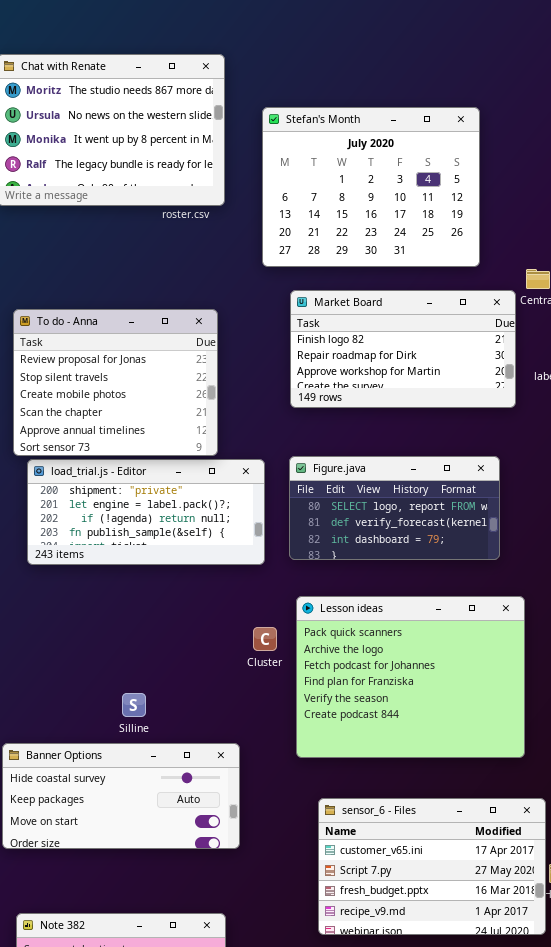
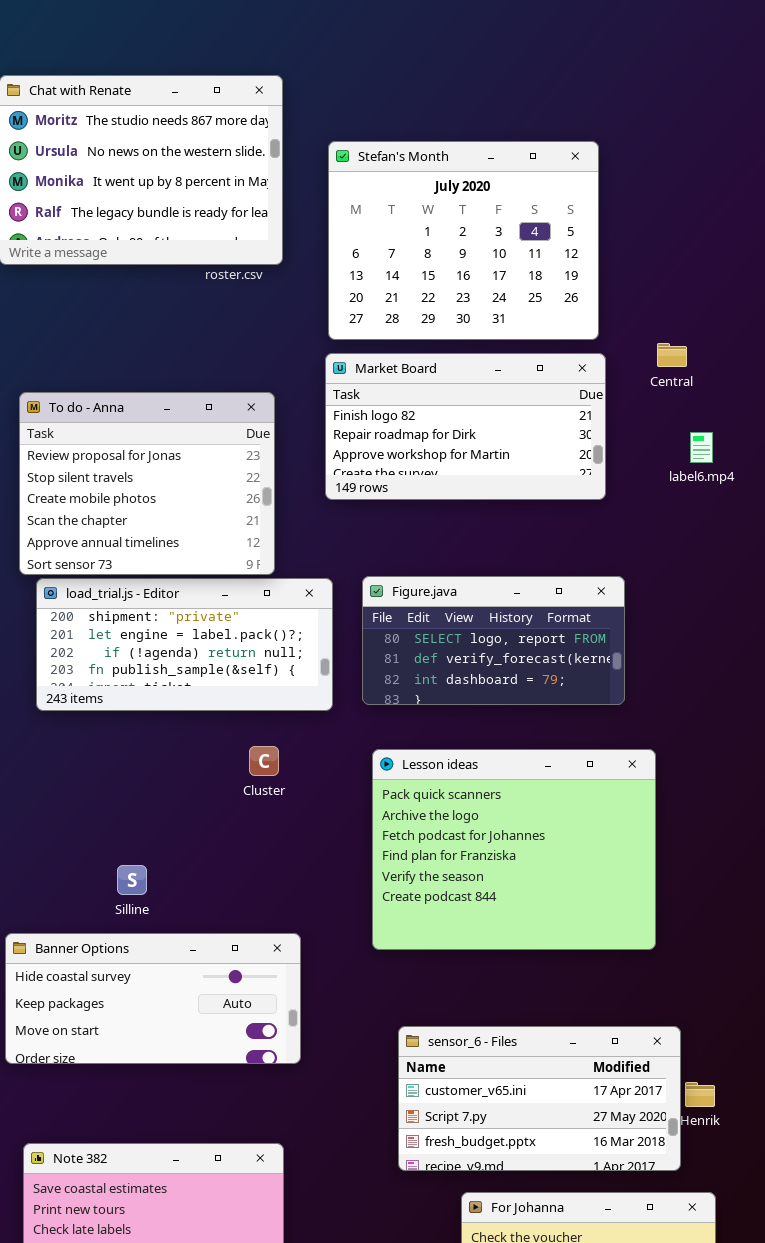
Market Board: [290,290,516,408] -> [325,353,606,500], moved
Cluster: [253,627,277,651] -> [249,746,279,776], moved
Silline: [122,693,146,717] -> [117,865,147,895], moved
sensor_6 - Files: [318,798,546,935] -> [398,1026,681,1171], resized

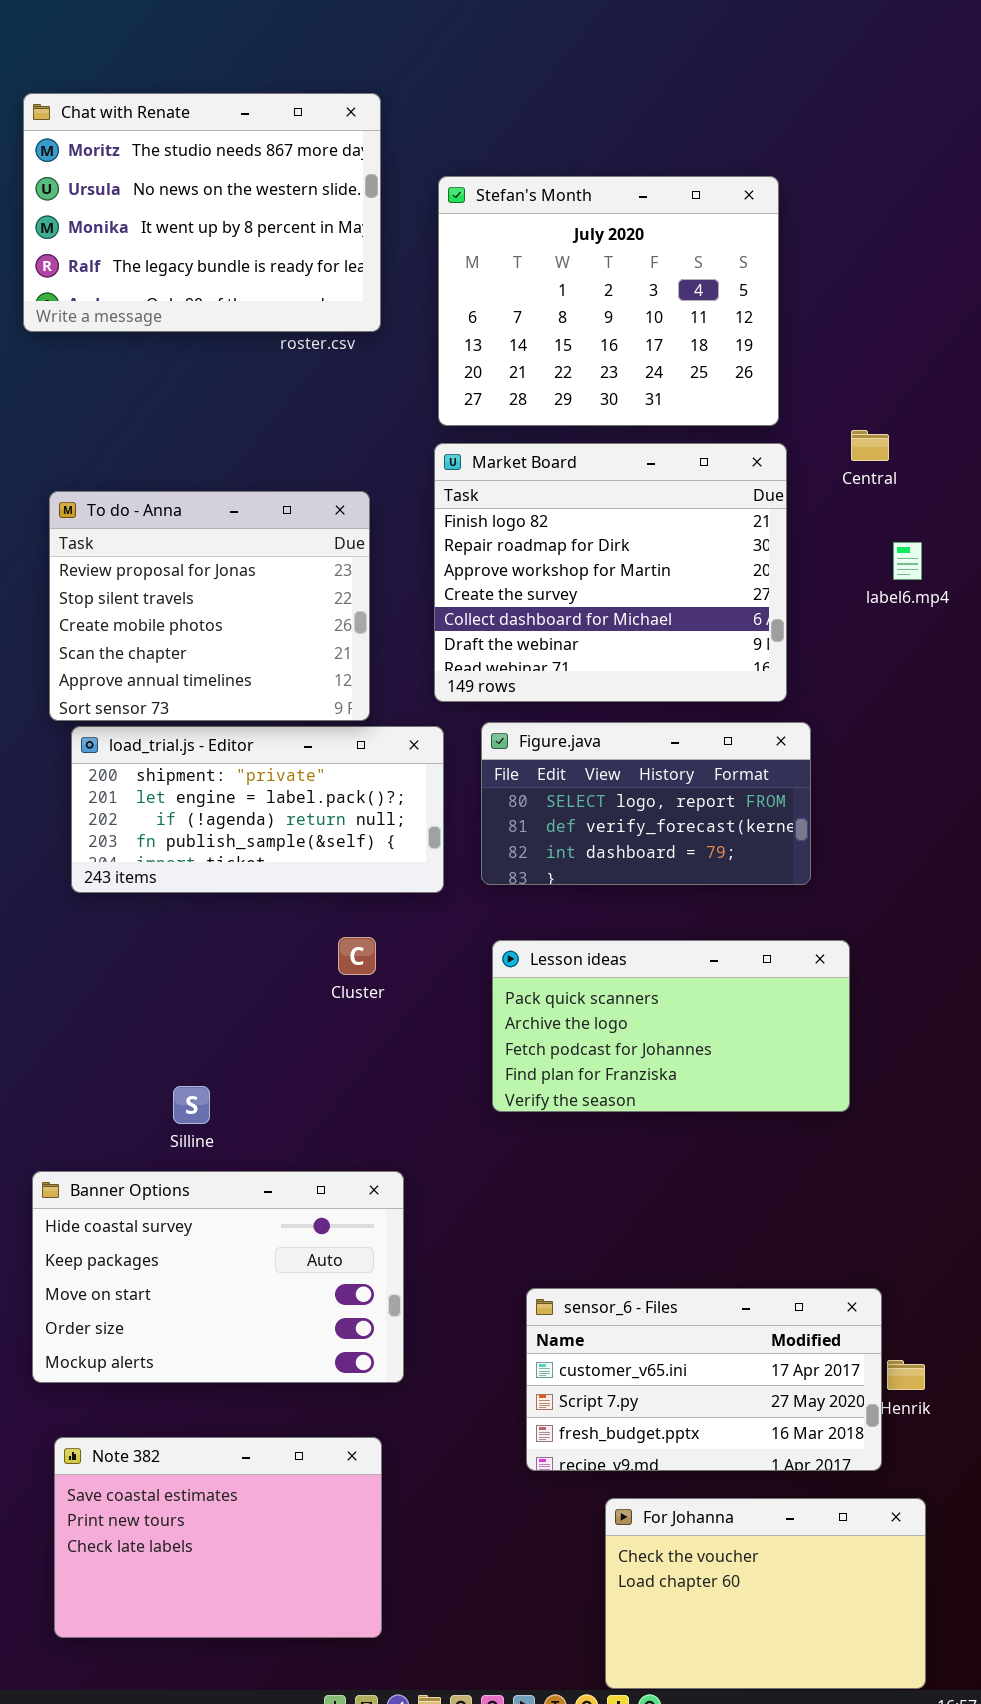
Market Board: [325,353,606,500] -> [434,443,787,702], resized
Lesson ideas: [372,749,656,950] -> [492,940,850,1112], resized
Banner Options: [5,933,301,1064] -> [32,1171,404,1383], resized

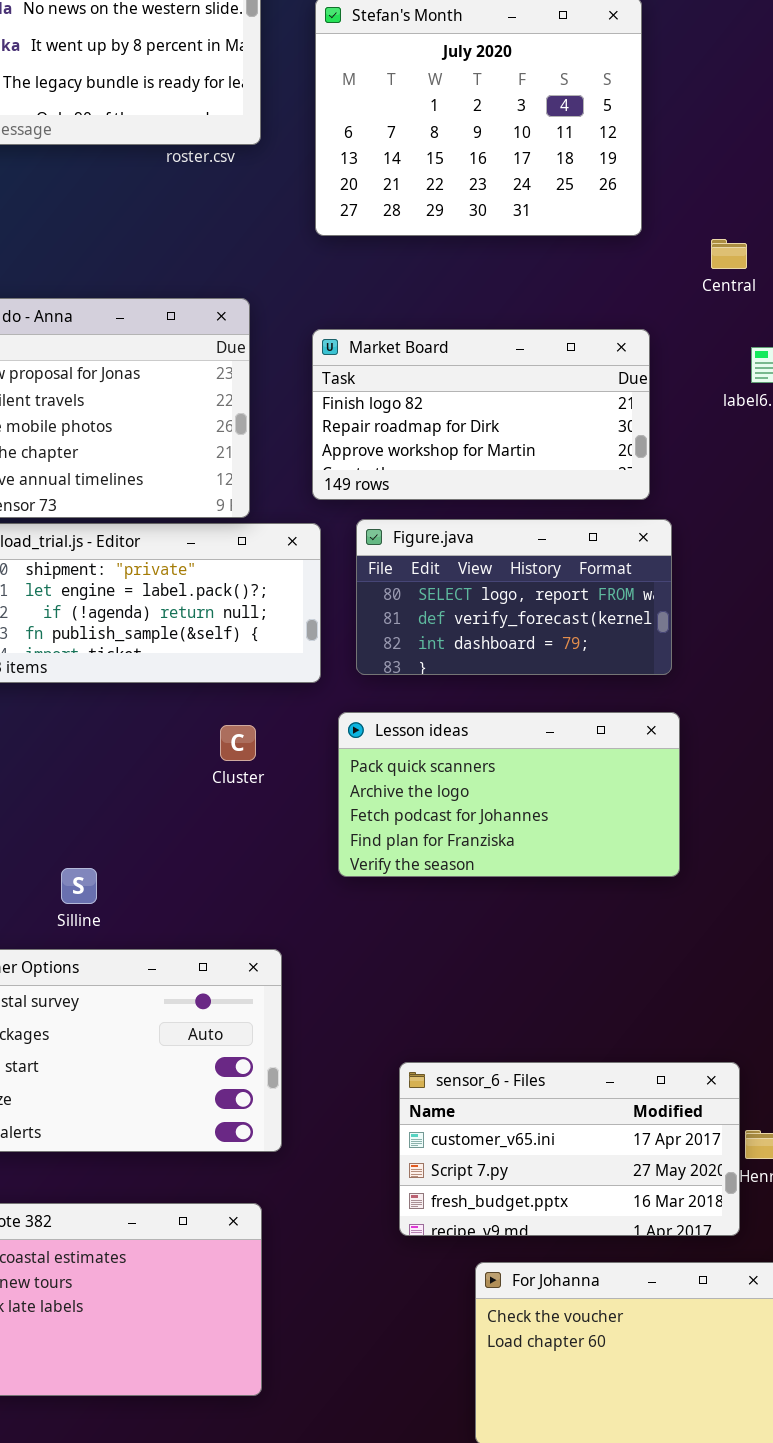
Market Board: [434,443,787,702] -> [312,329,650,500], resized
Lesson ideas: [492,940,850,1112] -> [338,712,680,877], moved

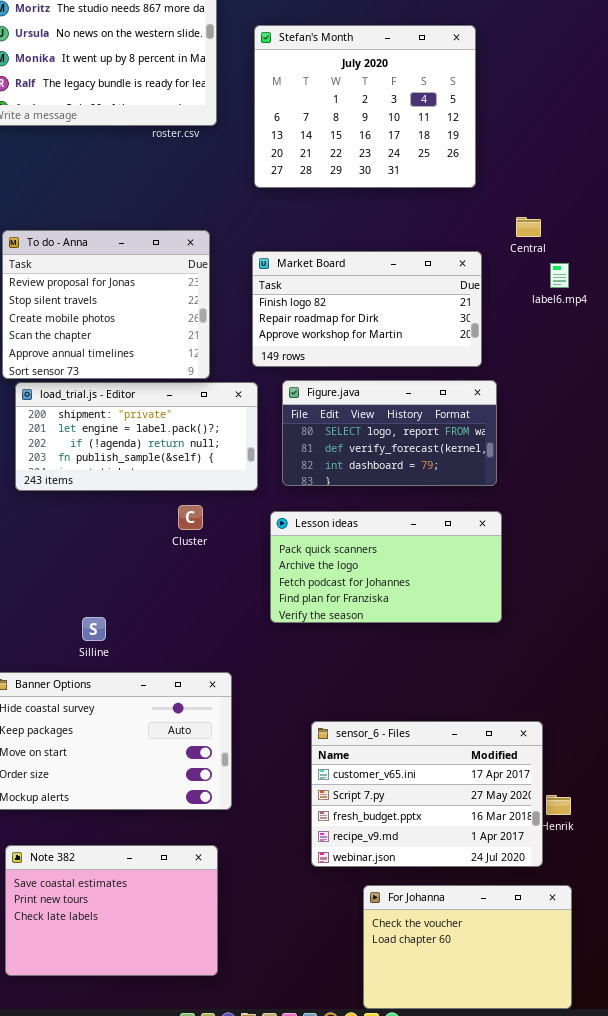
Central: [711,239,747,269] -> [516,217,541,237], moved
Cluster: [220,725,256,761] -> [178,505,203,530], moved
sensor_6 - Files: [399,1062,740,1236] -> [311,721,543,867], resized

